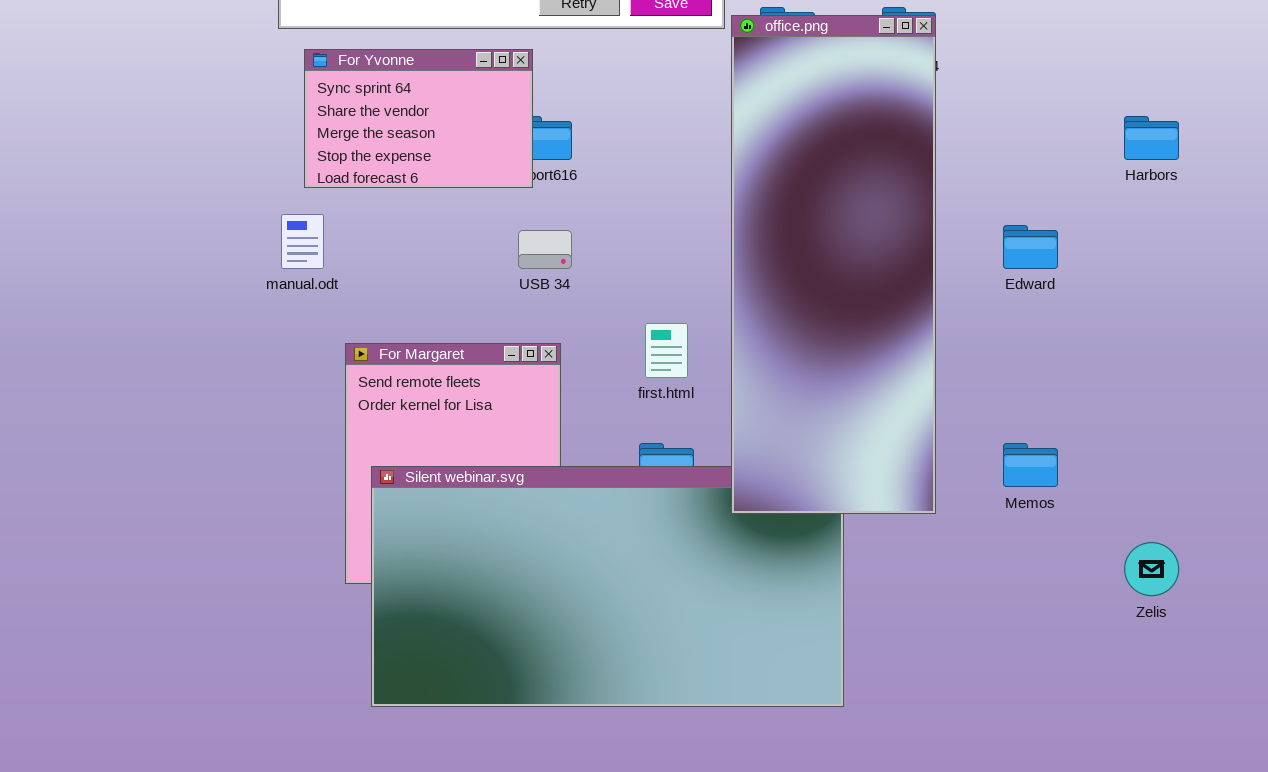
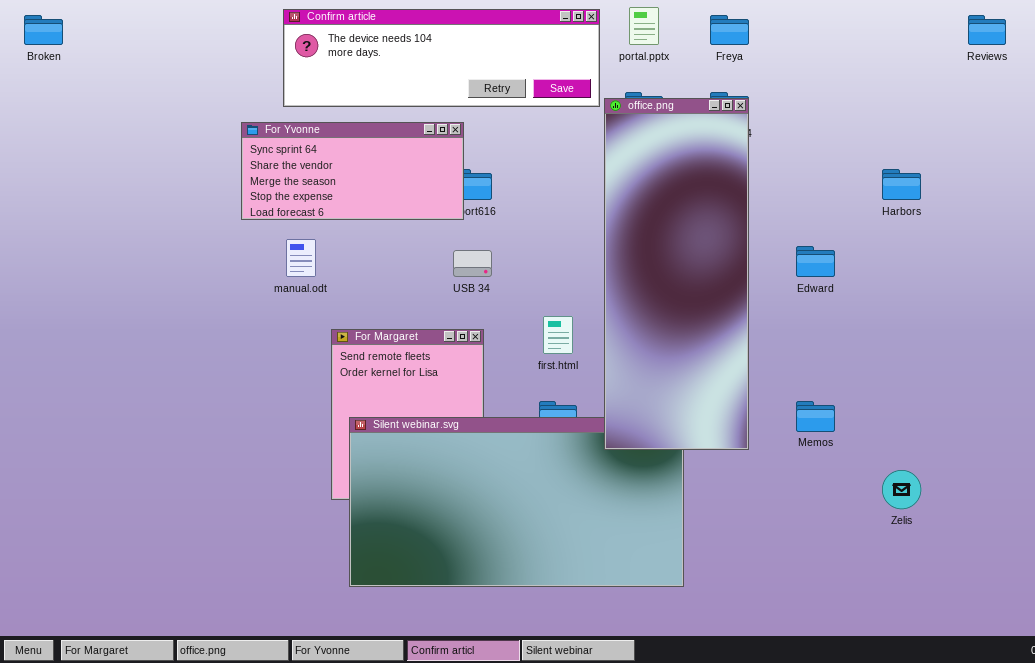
For Yvonne: [304,49,533,188] -> [241,122,464,220], resized

